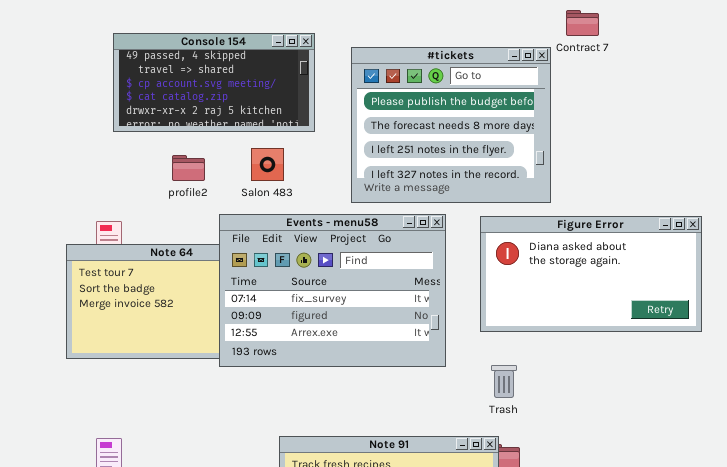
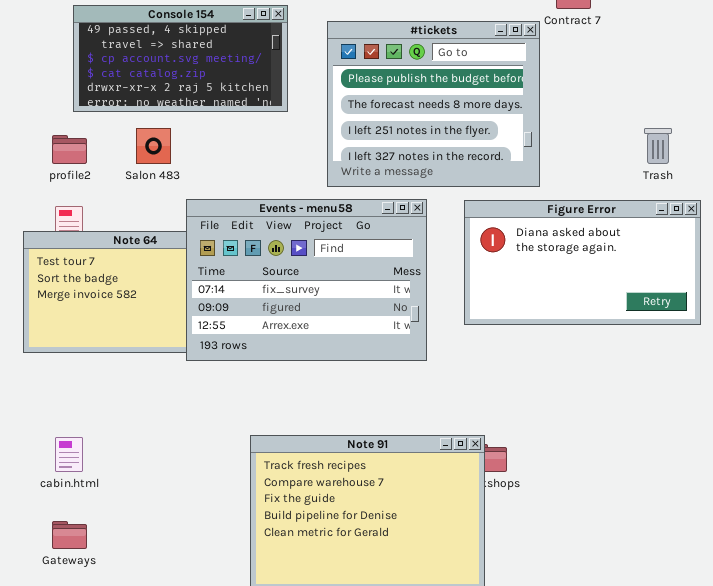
Salon 483: [251,148,284,181] -> [136,128,171,164], moved
profile2: [172,155,205,181] -> [52,135,87,164], moved
Trash: [491,365,517,398] -> [644,128,672,164], moved

